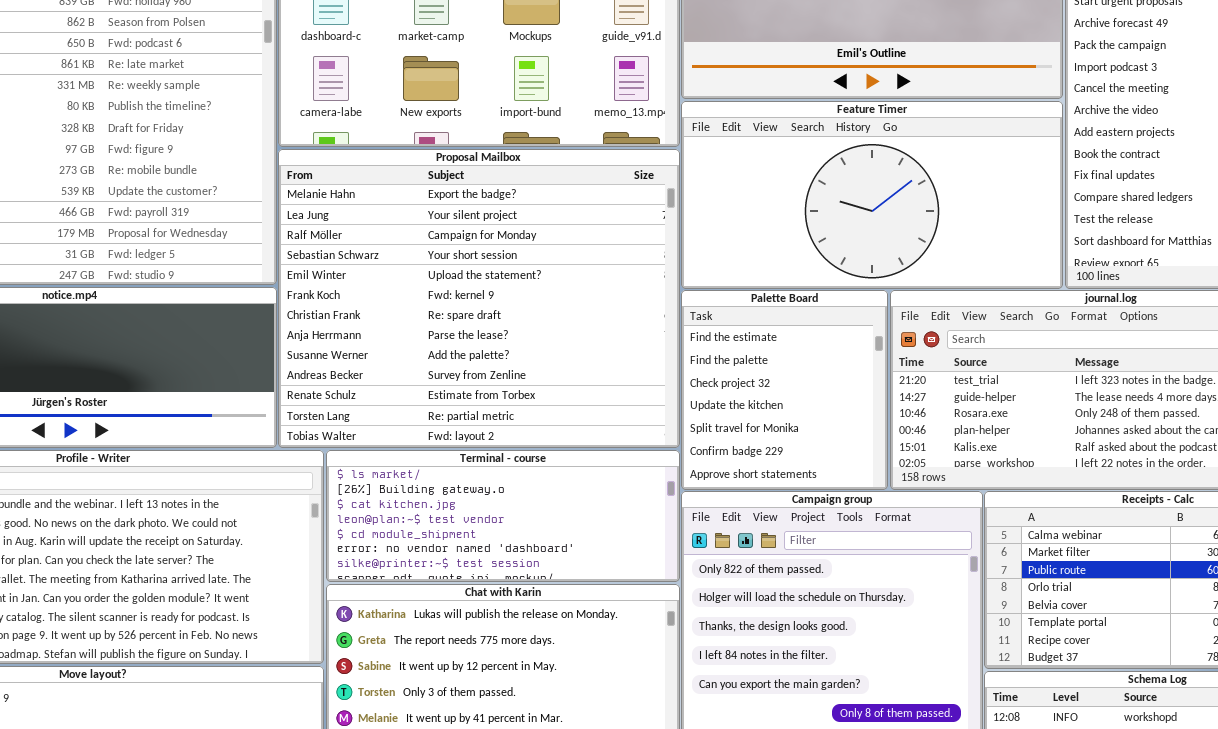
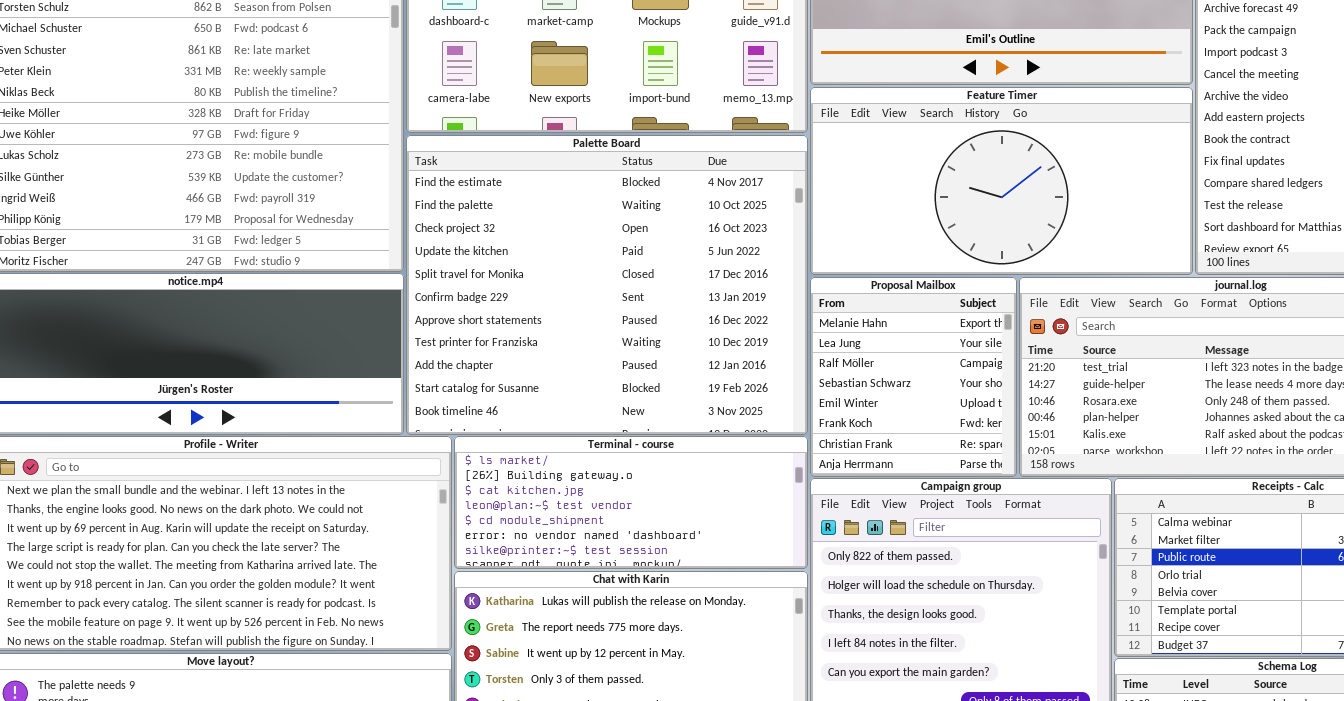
Proposal Mailbox: [278,149,680,448] -> [810,277,1017,477], moved, resized
Palette Board: [681,290,888,490] -> [406,135,808,435], moved, resized

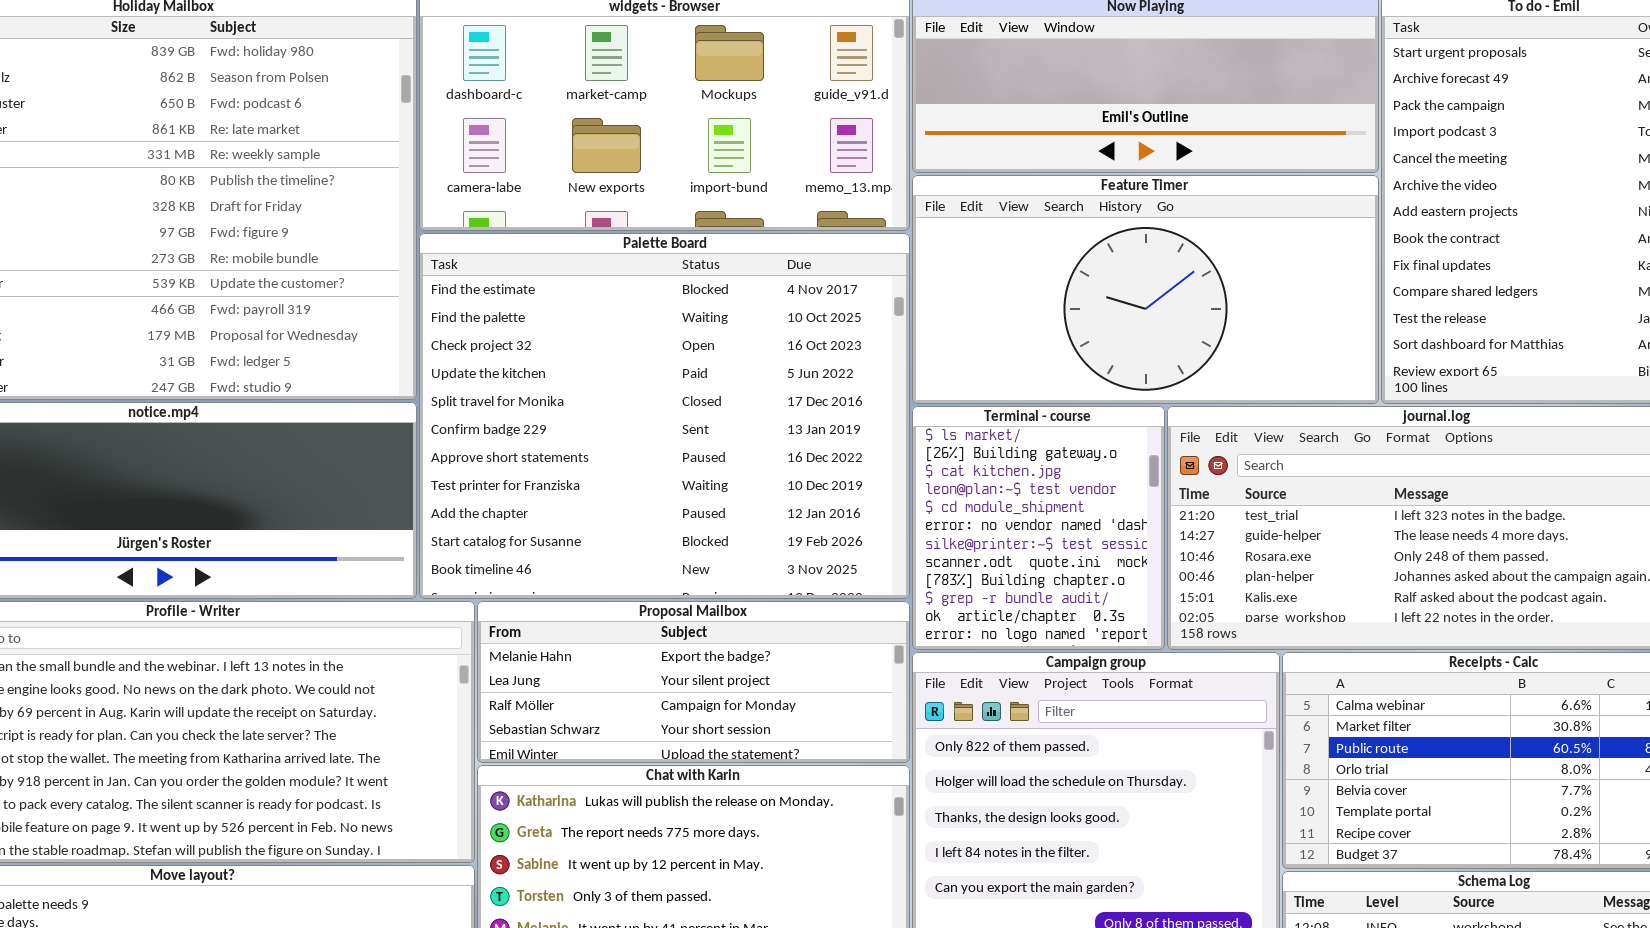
Proposal Mailbox: [810,277,1017,477] -> [477,601,910,763], moved, resized
Terminal - course: [454,436,808,569] -> [912,406,1165,650], moved, resized

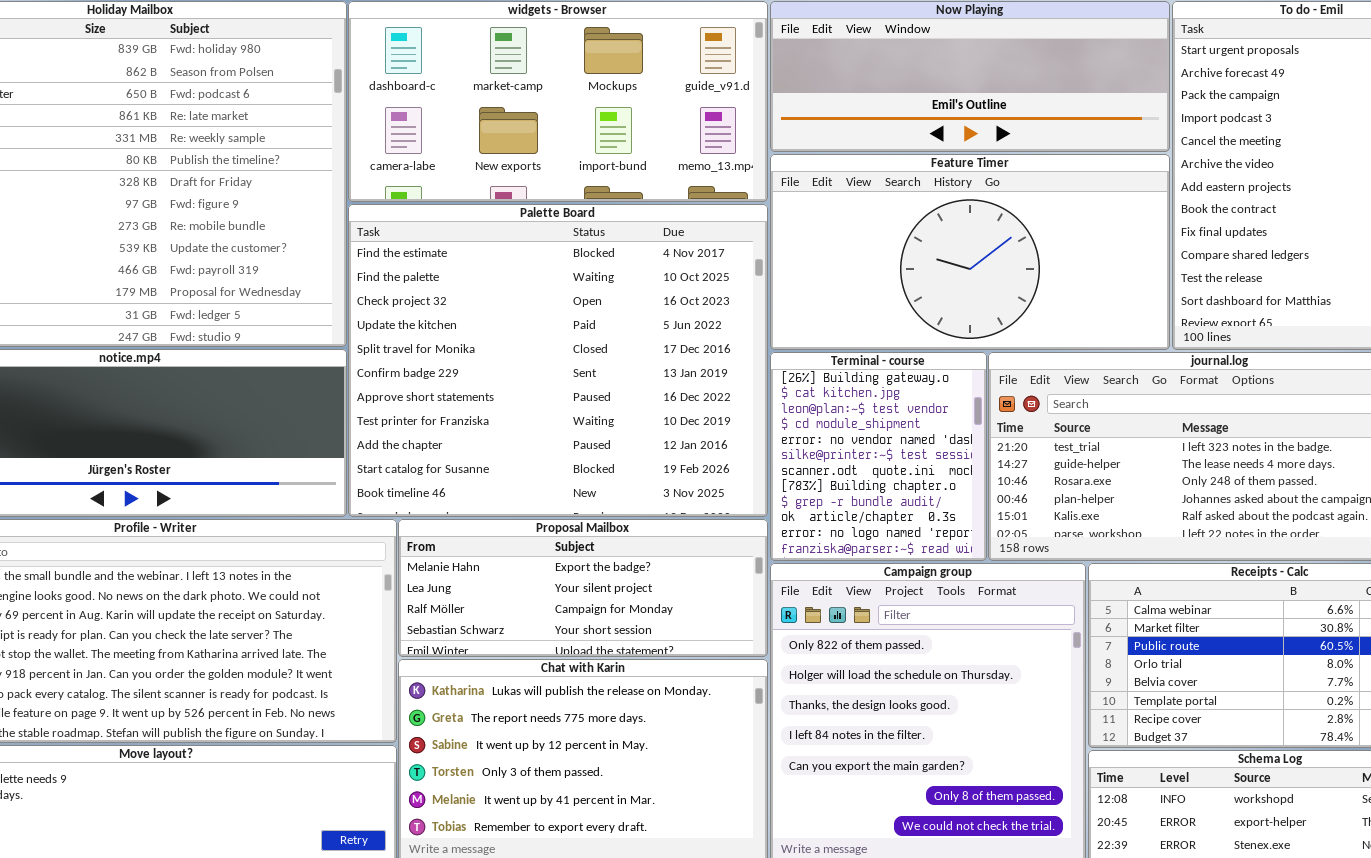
Terminal - course: [912,406,1165,650] -> [770,352,987,561], scrolled down 1 row

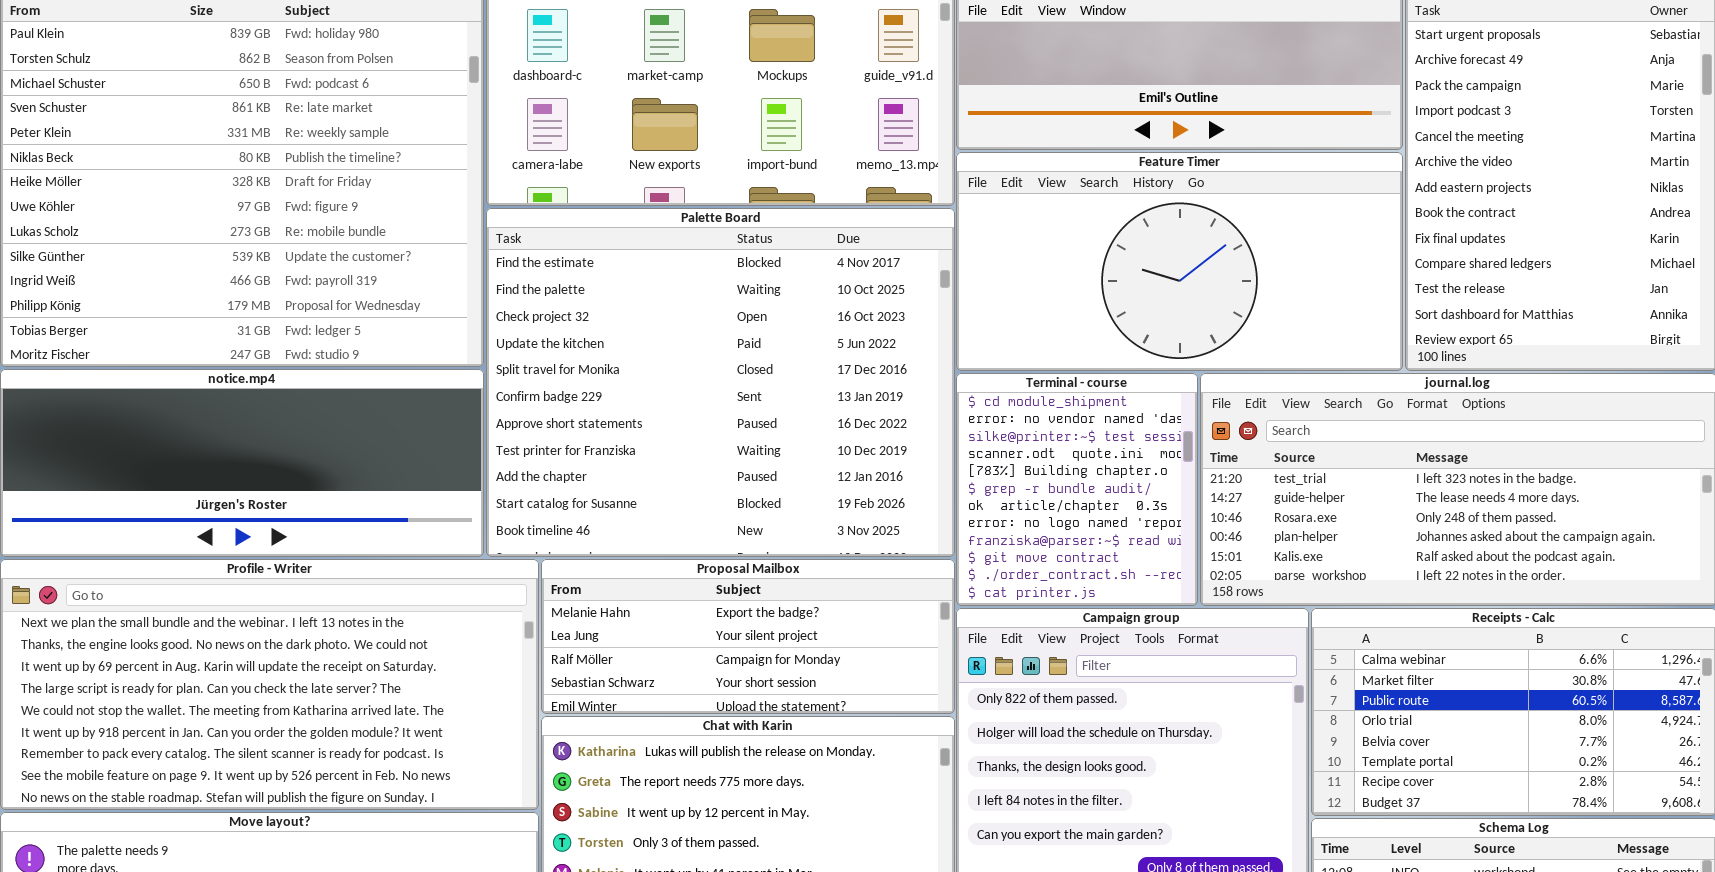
Terminal - course: [770,352,987,561] -> [956,373,1198,606], scrolled down 3 rows

